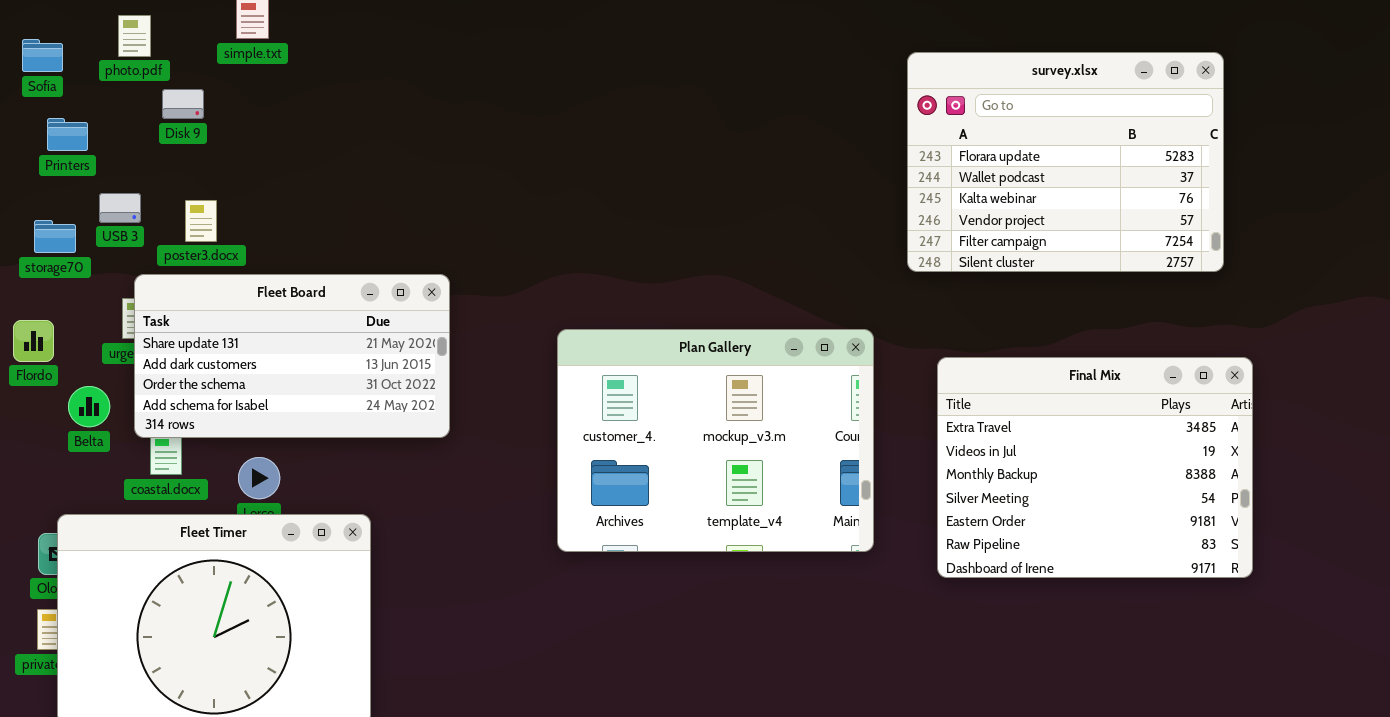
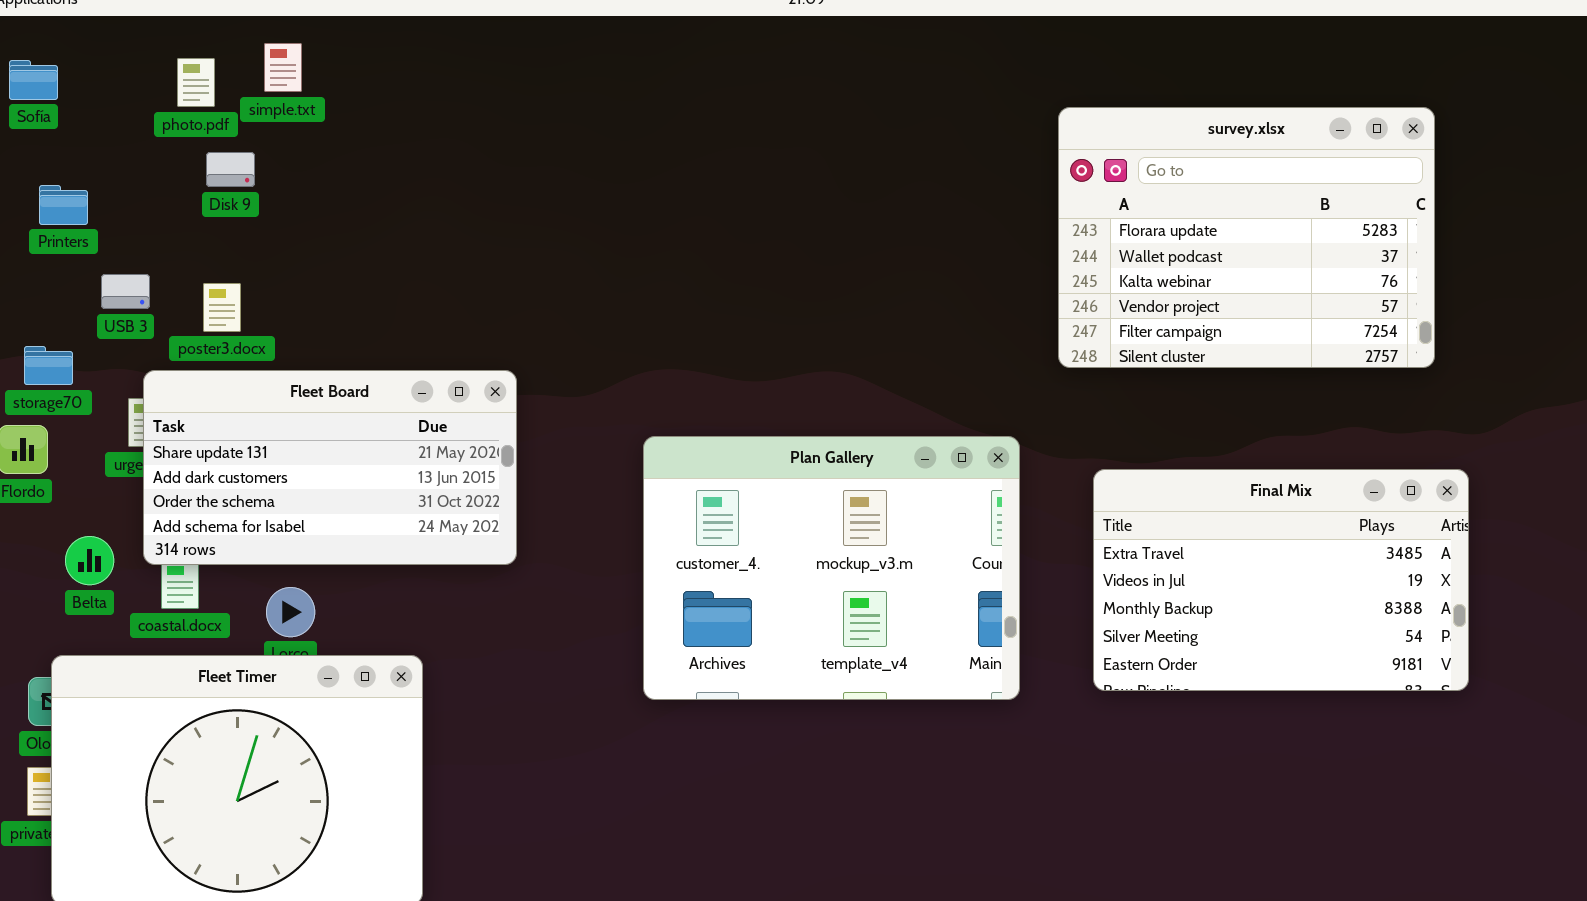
photo.pdf: [118,15,151,57] -> [177,58,215,107], moved
Sofía: [22,39,63,72] -> [9,60,58,100], moved
Disk 9: [162,89,204,119] -> [206,152,255,187], moved
storage70: [34,220,76,253] -> [24,346,73,385], moved
Final Mix: [937,357,1253,578] -> [1093,469,1469,691], resized
Belta: [68,386,110,427] -> [65,536,114,585], moved

